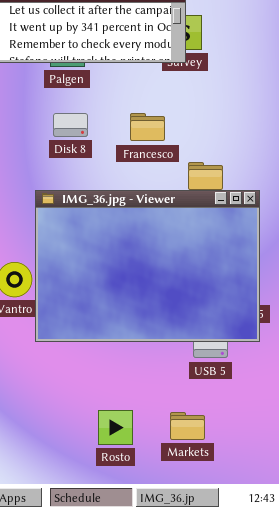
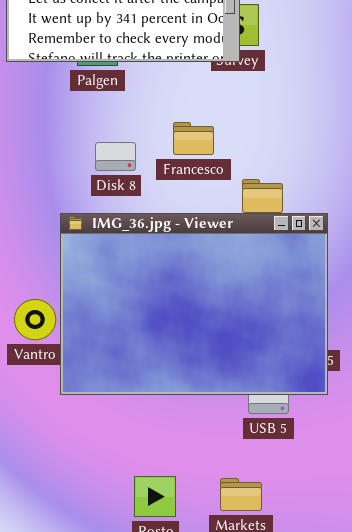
Disk 8: [53,113,88,137] -> [95,142,136,171], moved

